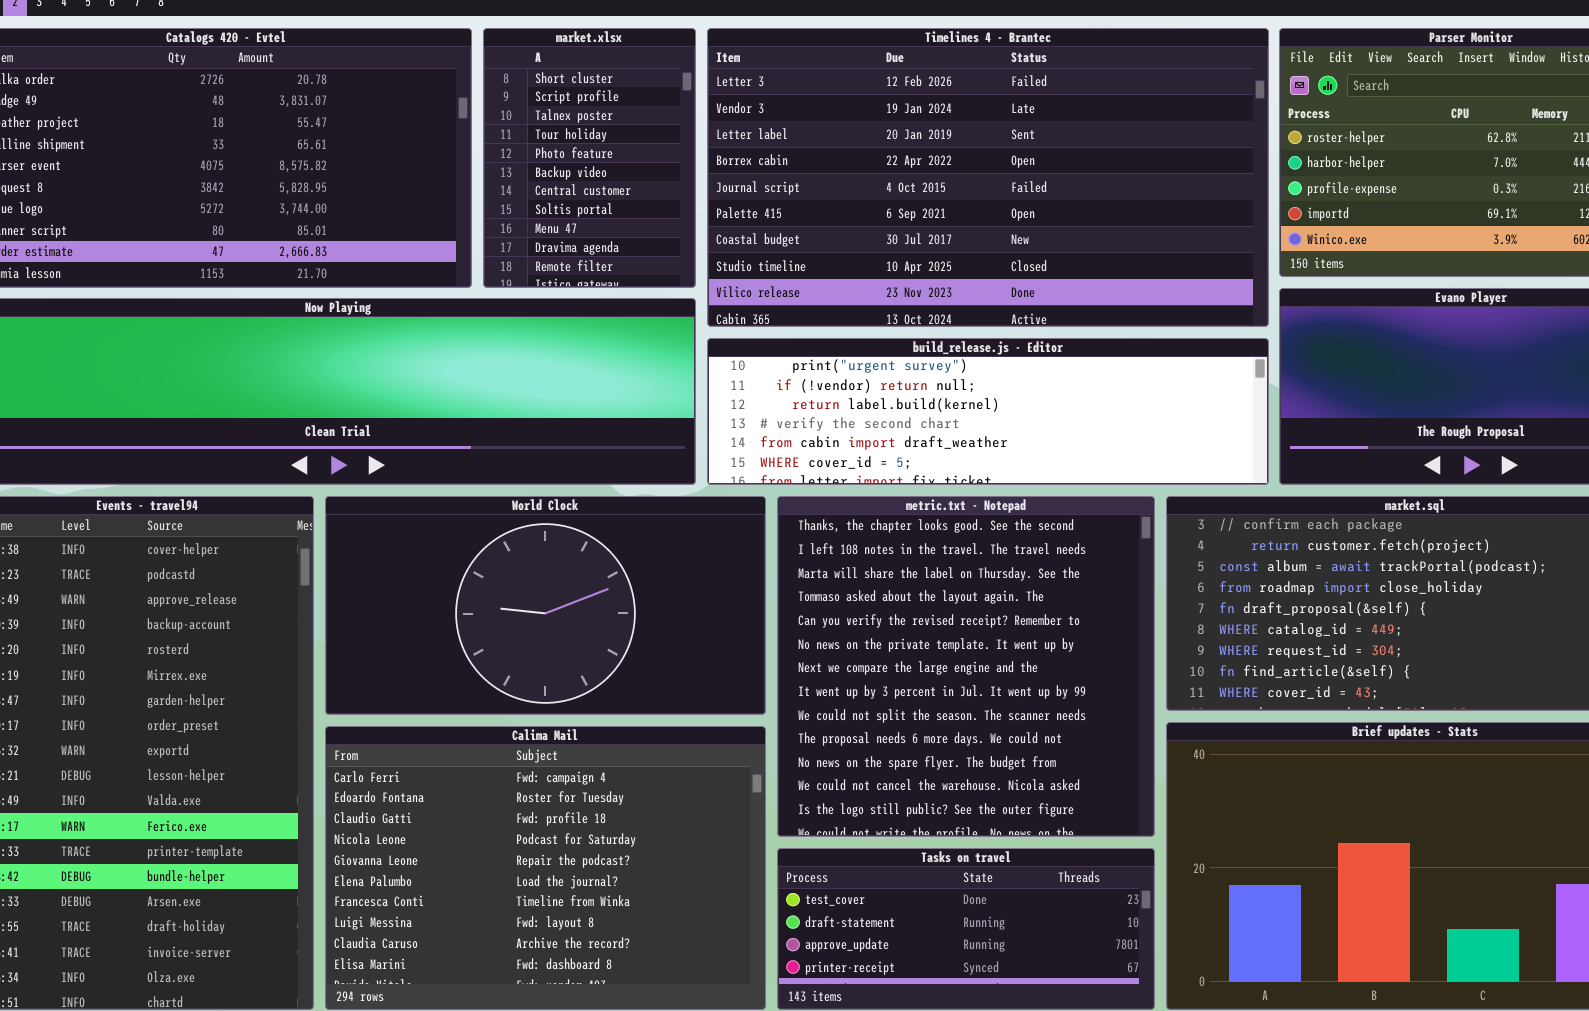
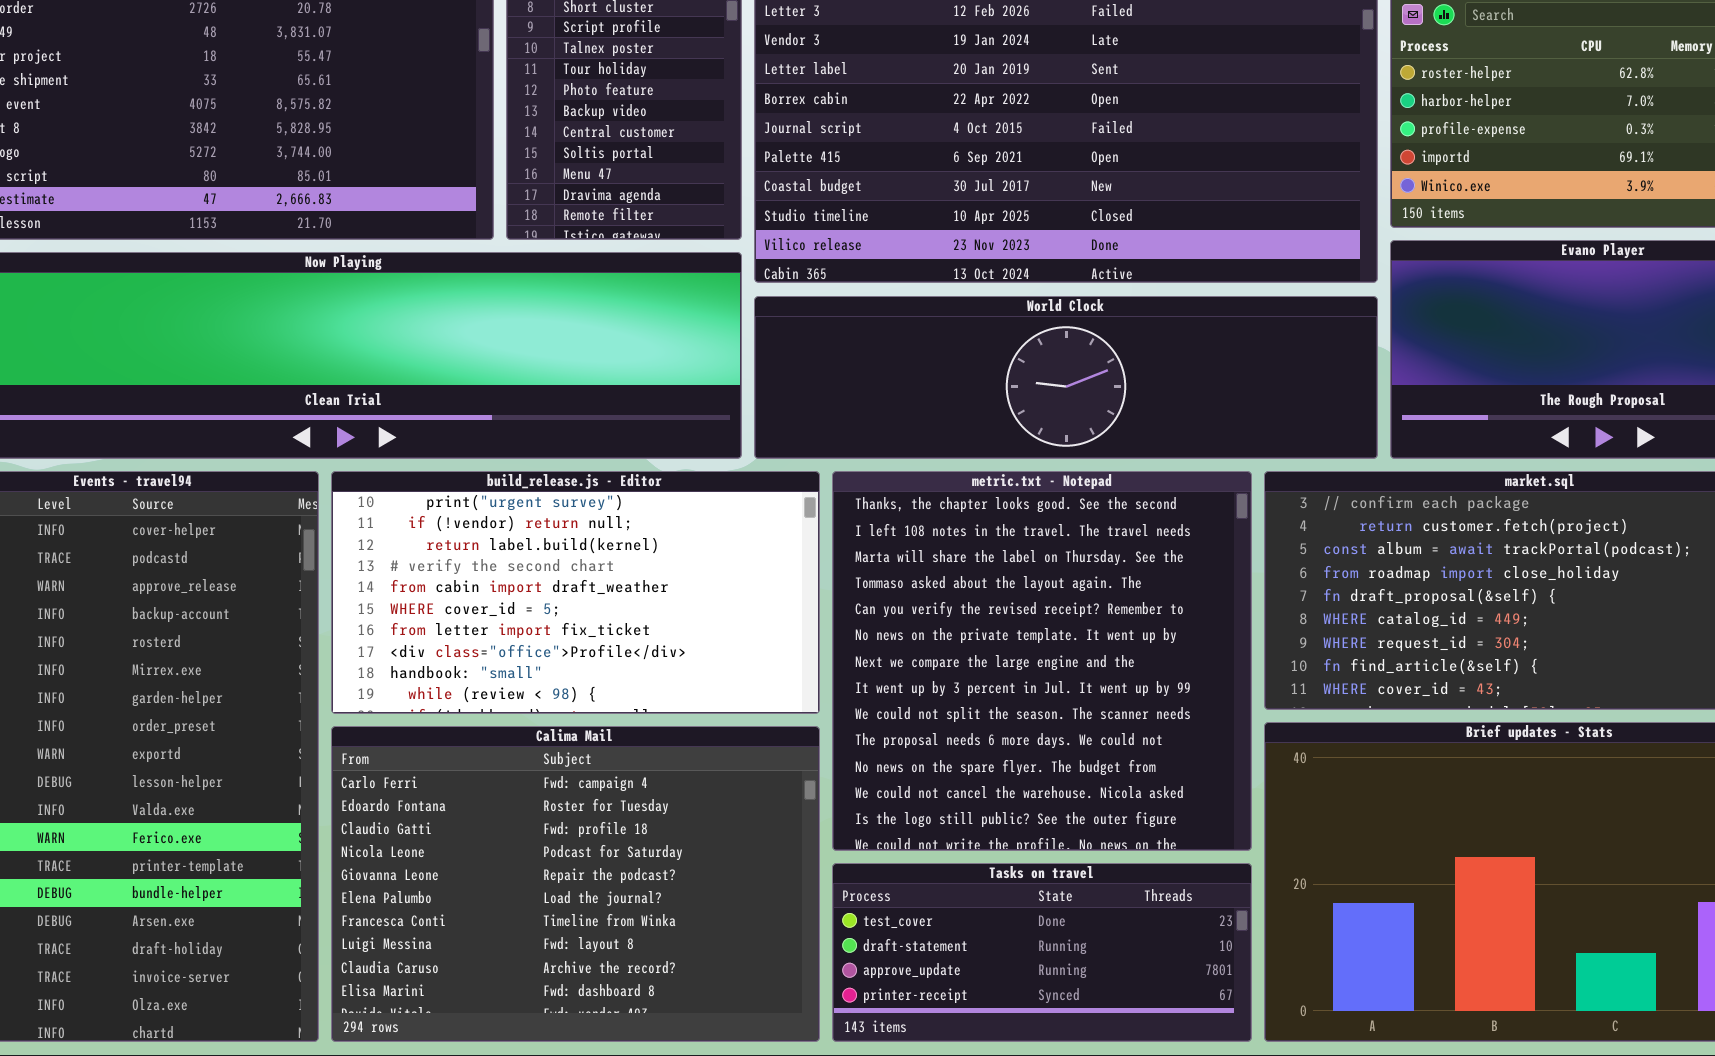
build_release.js - Editor: [707,338,1269,485] -> [331,471,820,714], moved, resized
World Clock: [325,496,766,715] -> [754,296,1378,459], moved, resized

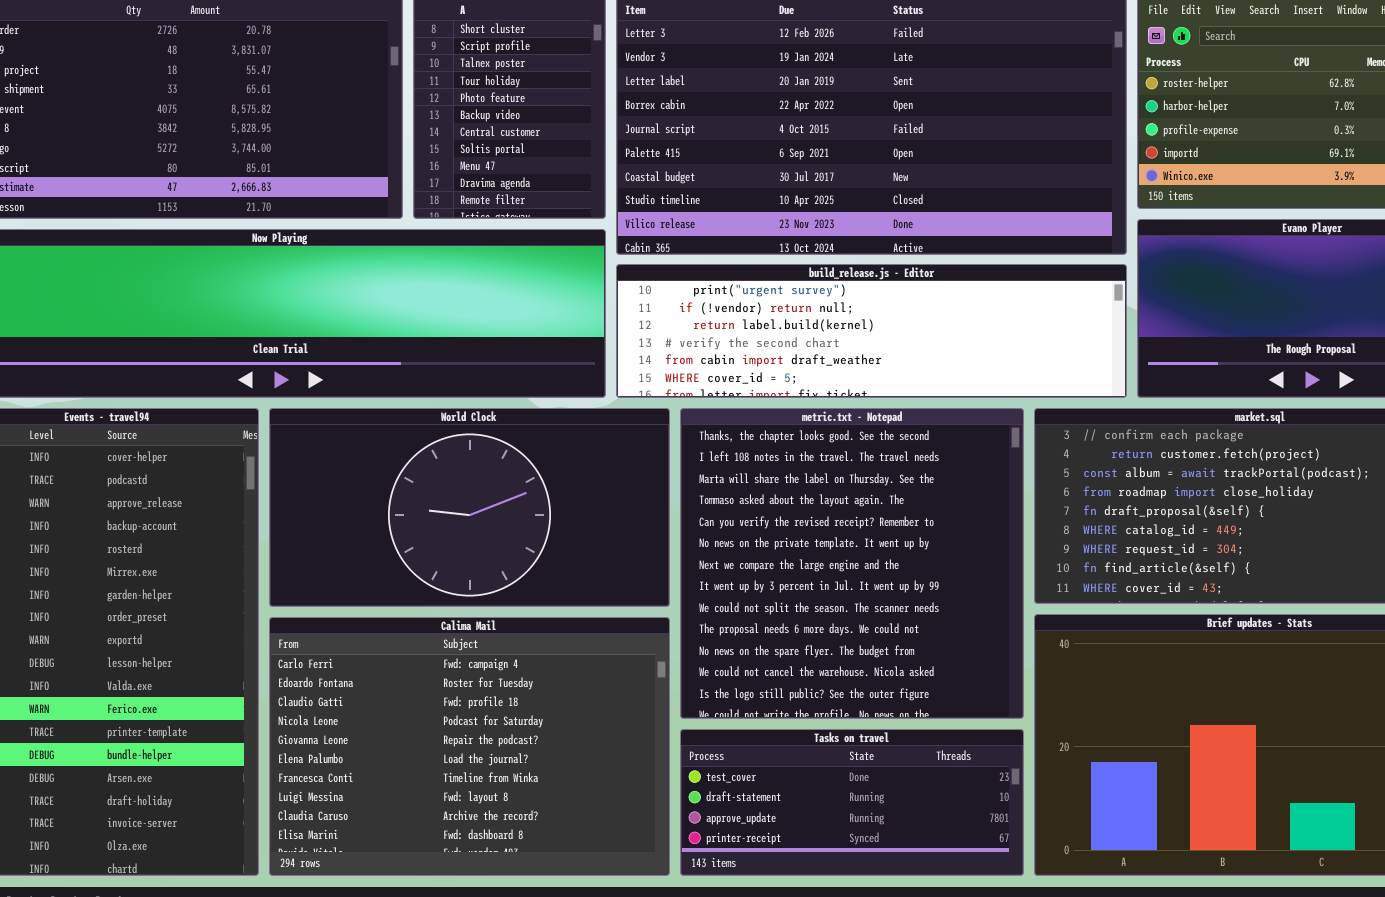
World Clock: [754,296,1378,459] -> [269,408,670,607], moved, resized
build_release.js - Editor: [331,471,820,714] -> [616,264,1127,398], moved, resized

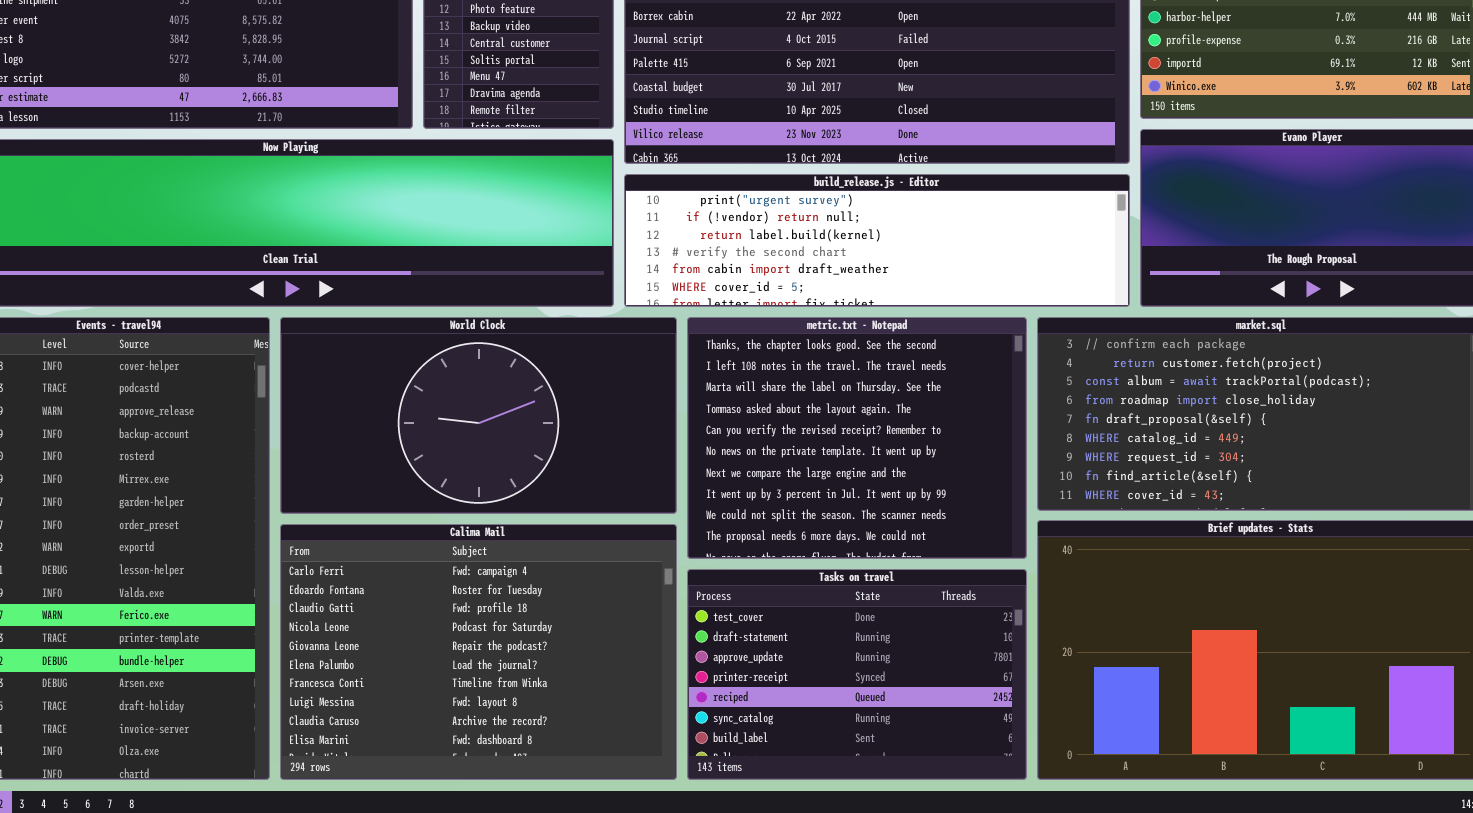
metric.txt - Notepad: [680,408,1024,719] -> [687,317,1027,559], resized
Tasks on travel: [680,729,1024,876] -> [687,569,1027,780], resized

